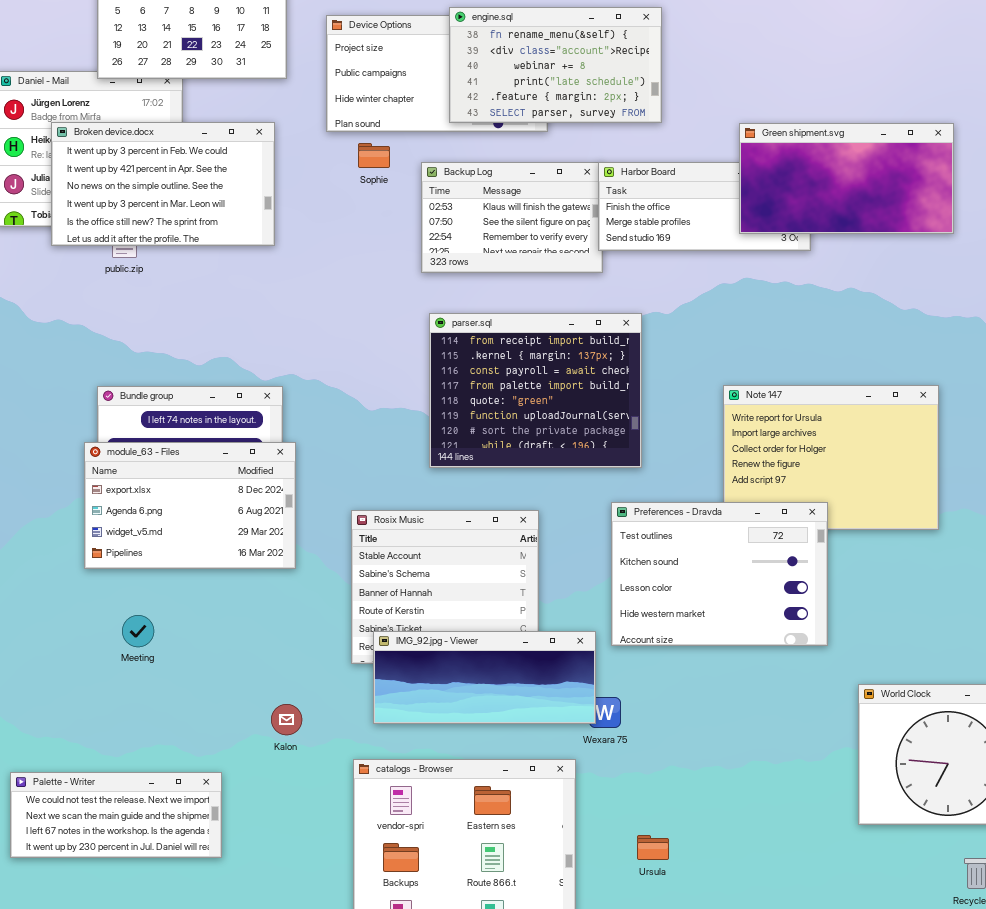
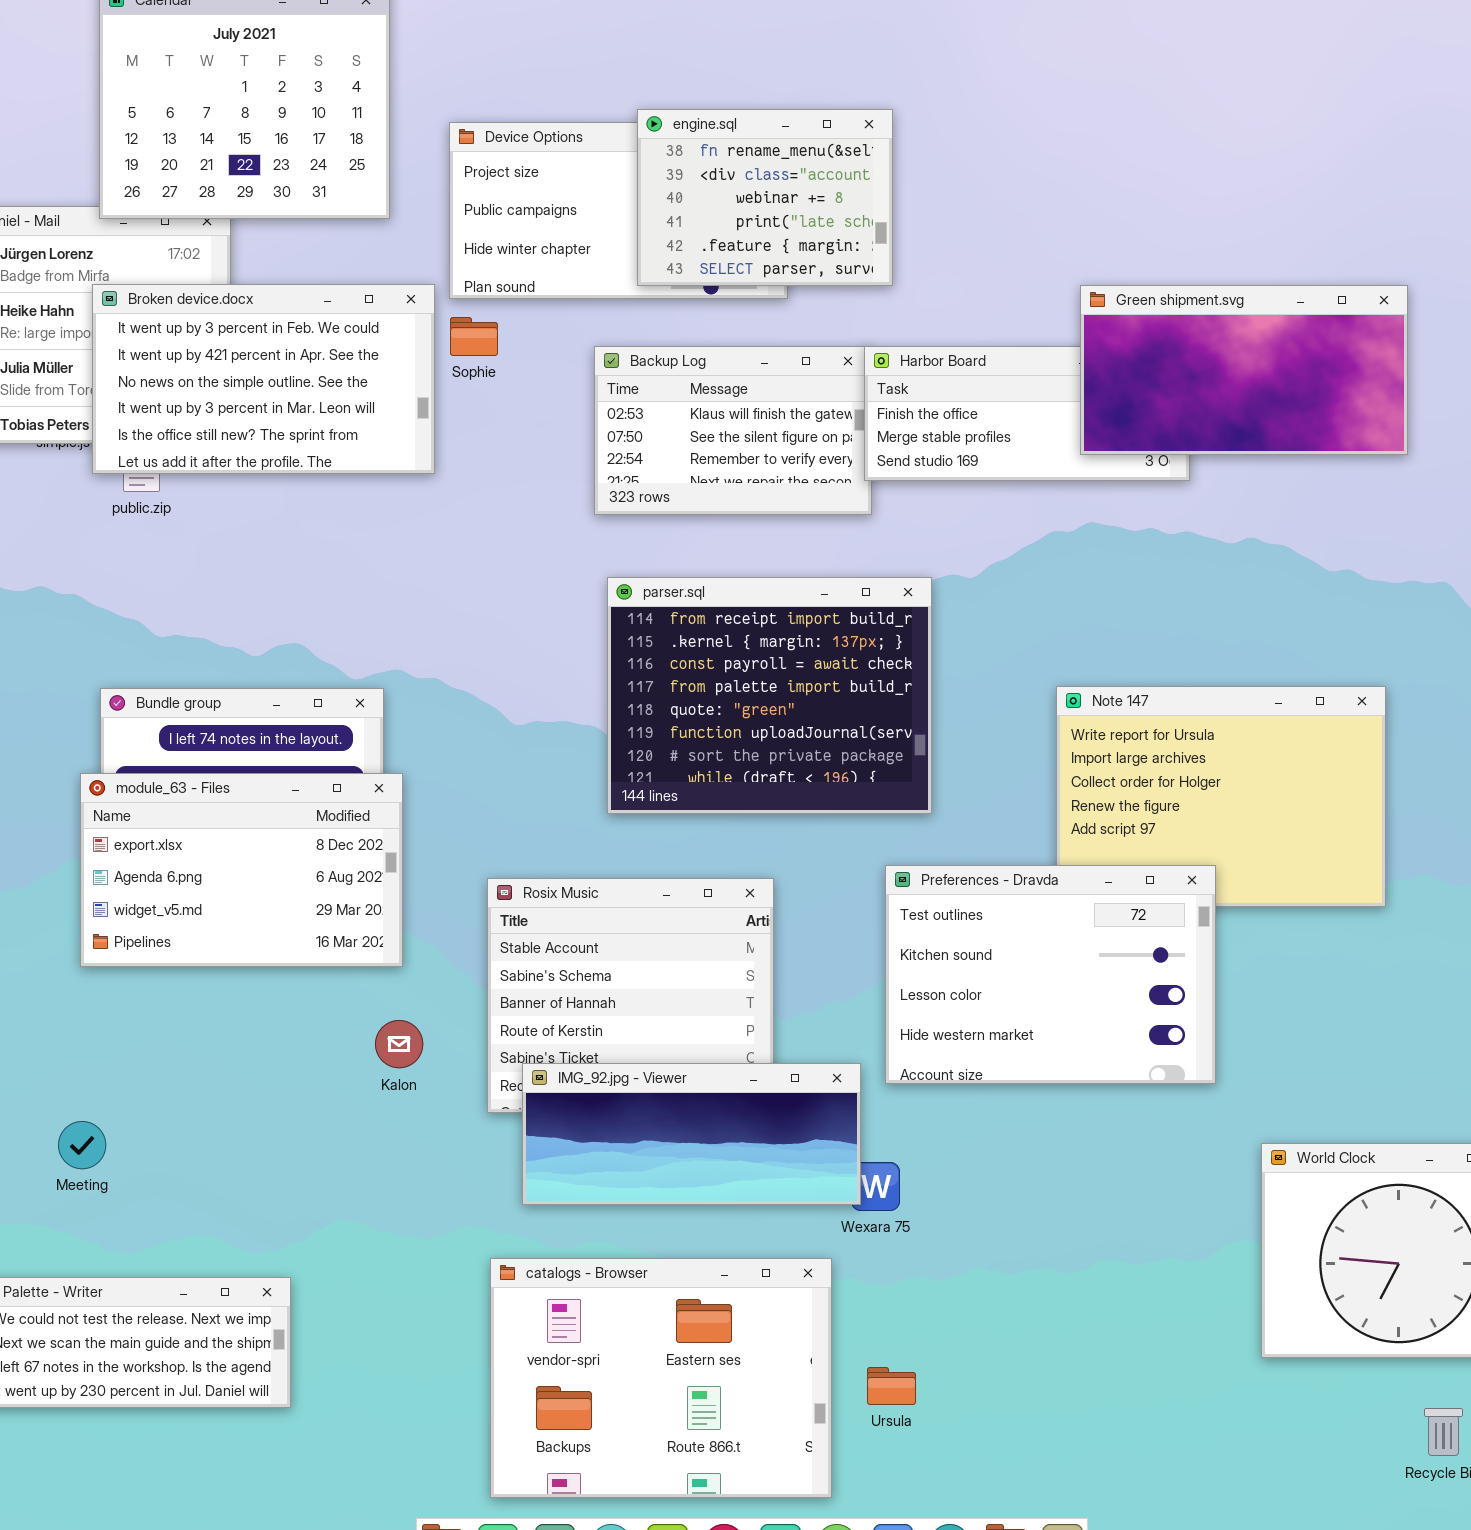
engine.sql: [449,7,662,123] -> [637,109,893,286], resized
Broken device.docx: [51,122,275,246] -> [92,284,435,474], moved
Sophie: [358,143,390,168] -> [450,317,498,356], moved
Meeting: [122,615,154,647] -> [58,1121,106,1169], moved
Kalon: [271,704,302,735] -> [375,1020,423,1068], moved
Ursula: [637,835,669,860] -> [867,1367,916,1405], moved

